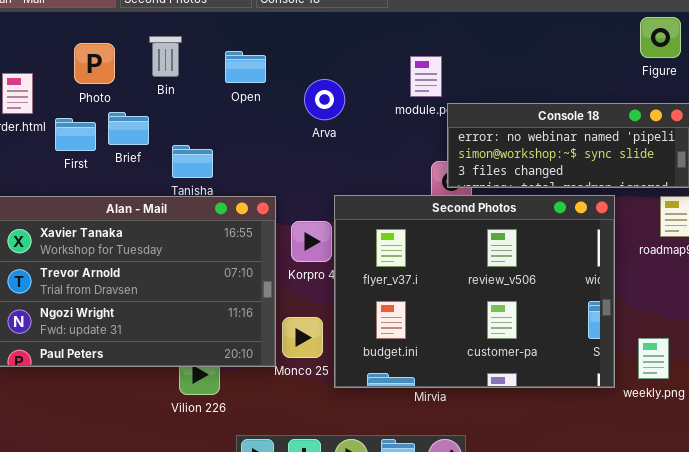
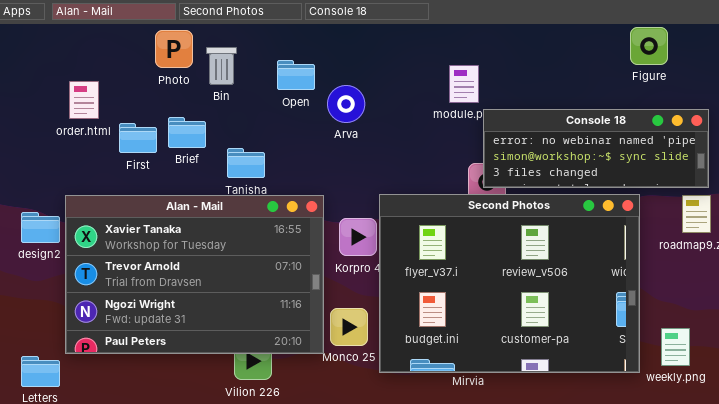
Figure: [640,17,681,58] -> [630,27,668,65], moved
Photo: [74,43,115,84] -> [155,30,193,68], moved
Arva: [304,79,345,120] -> [327,85,365,123], moved

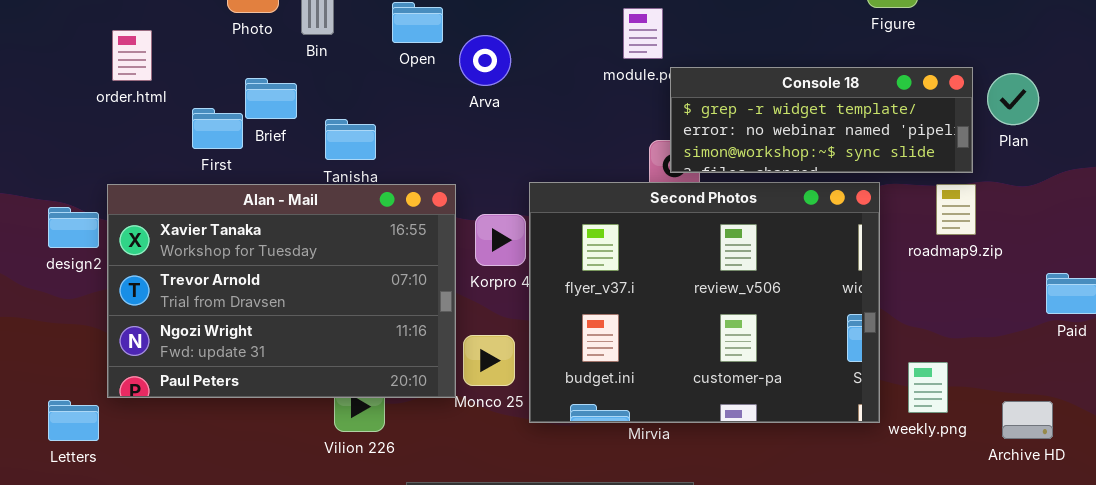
Console 18: [483,109,709,188] -> [670,67,973,173], scrolled up 1 row
First: [119,123,157,153] -> [192,108,243,149], moved

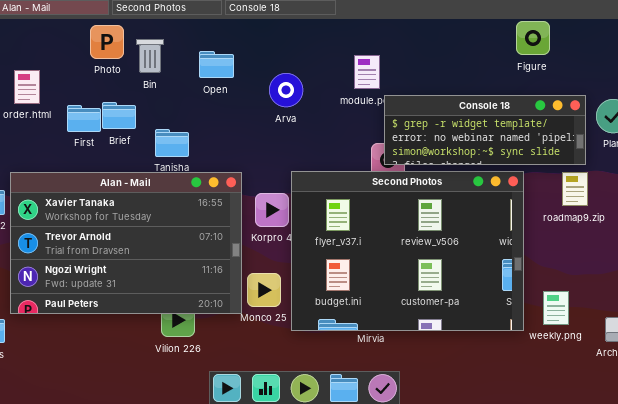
Arva: [459,35,511,86] -> [269,73,303,107], moved
First: [192,108,243,149] -> [67,105,101,132], moved

